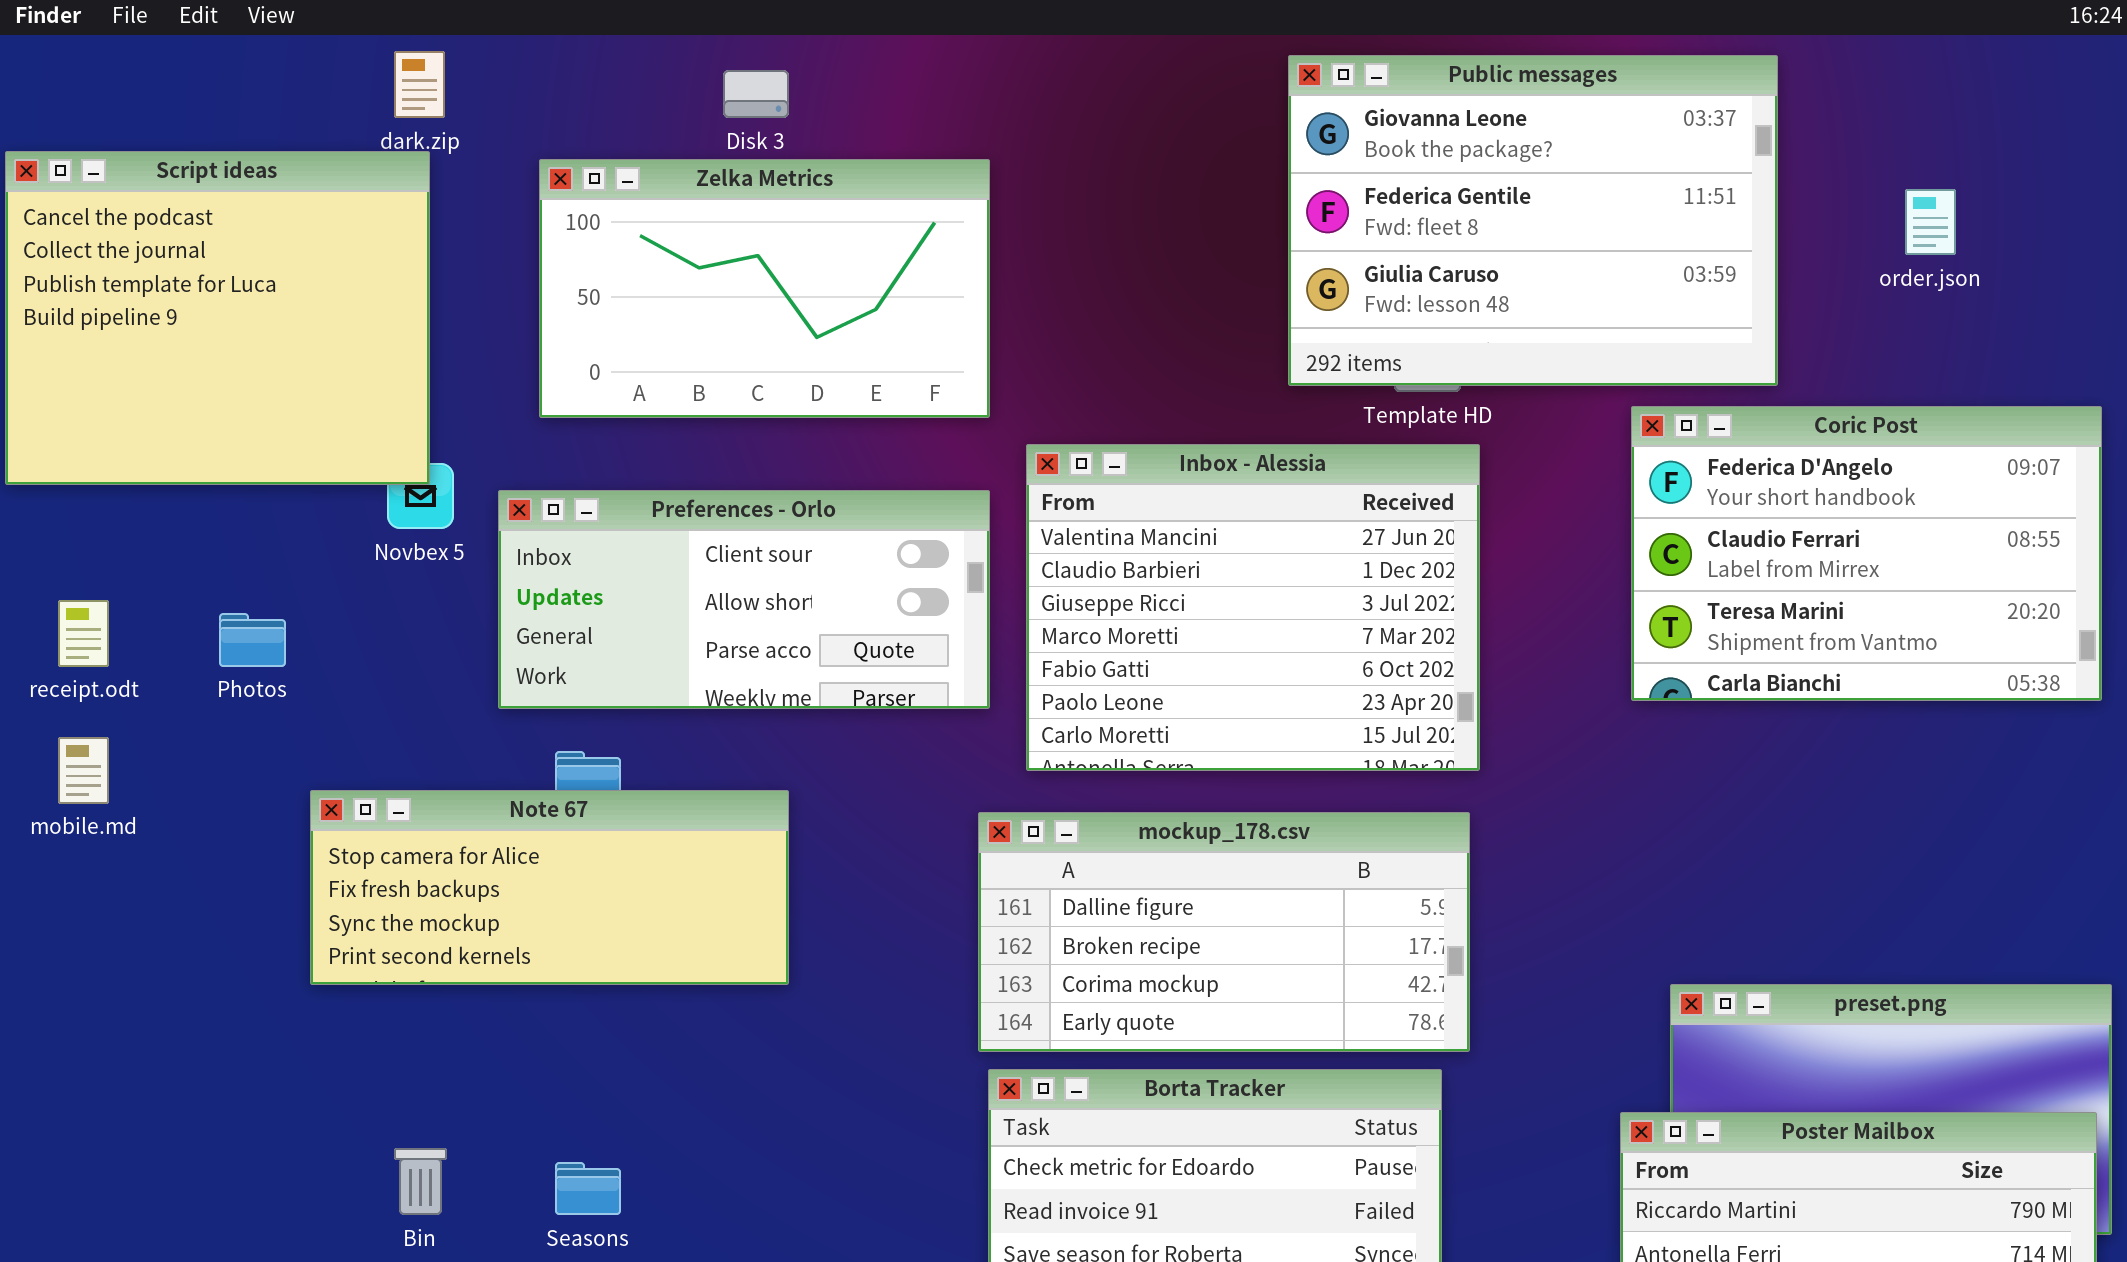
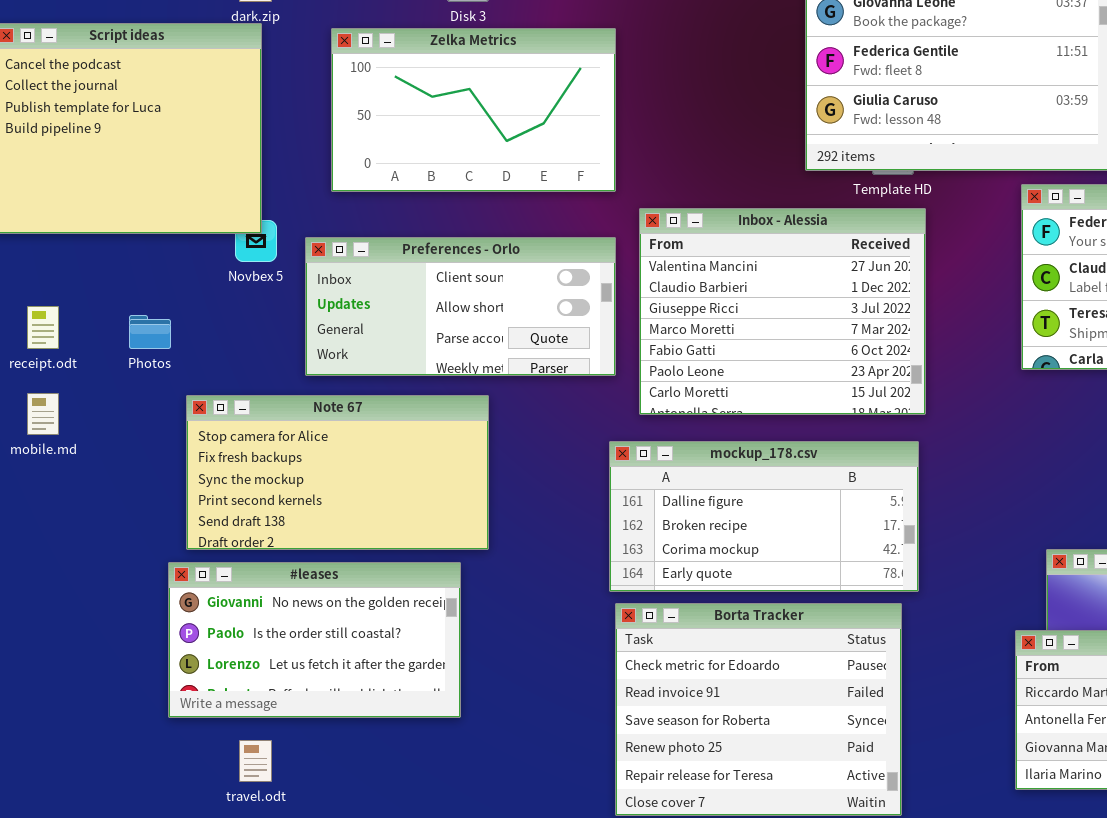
Note 67: [310,790,789,985] -> [186,395,489,550], resized
#leases: none -> [168,562,461,718], opened

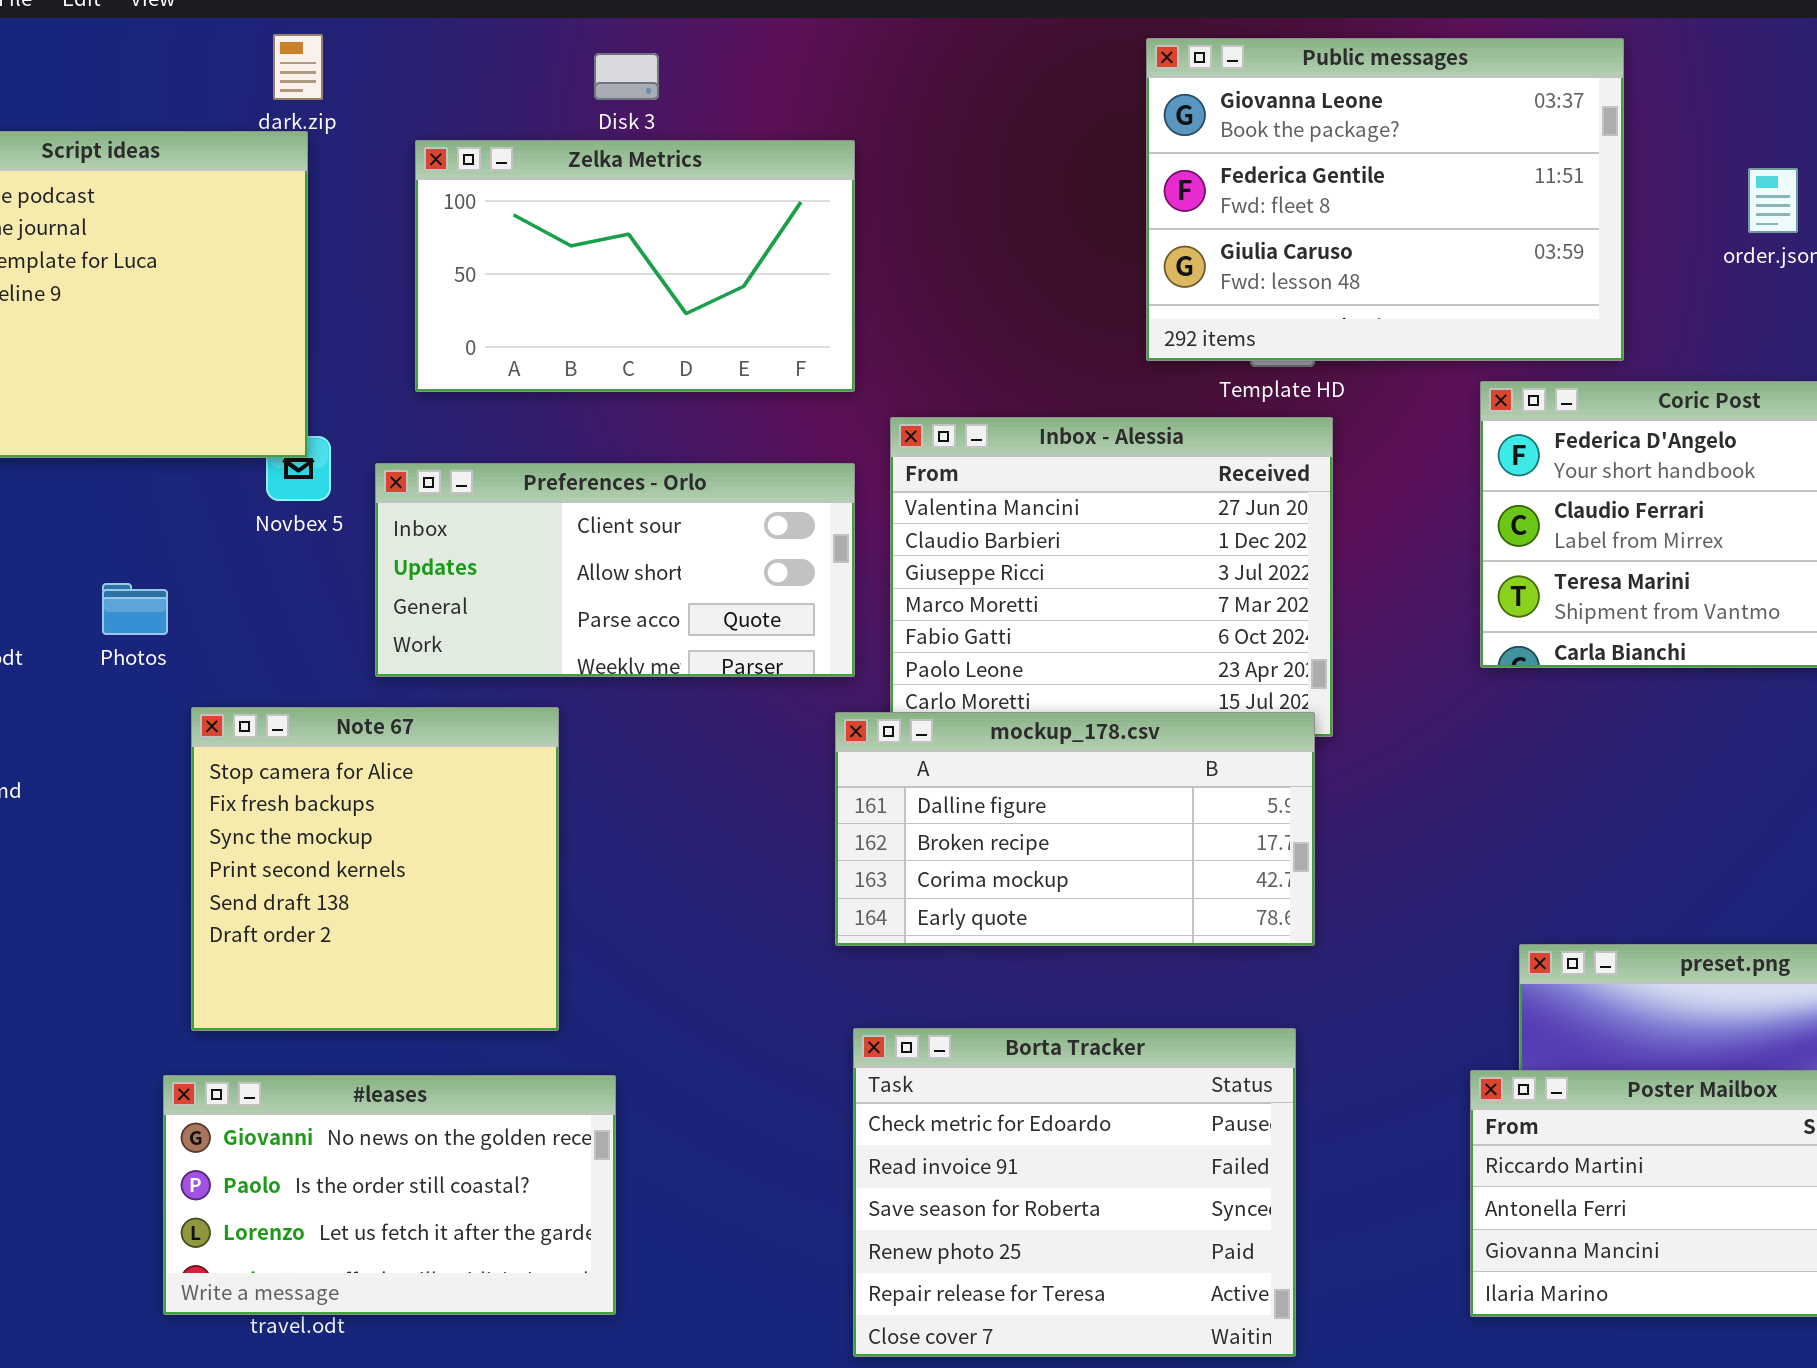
Note 67: [186,395,489,550] -> [191,707,559,1031], resized
mockup_178.csv: [609,441,919,592] -> [835,712,1315,946], moved
#leases: [168,562,461,718] -> [163,1075,616,1315], moved

